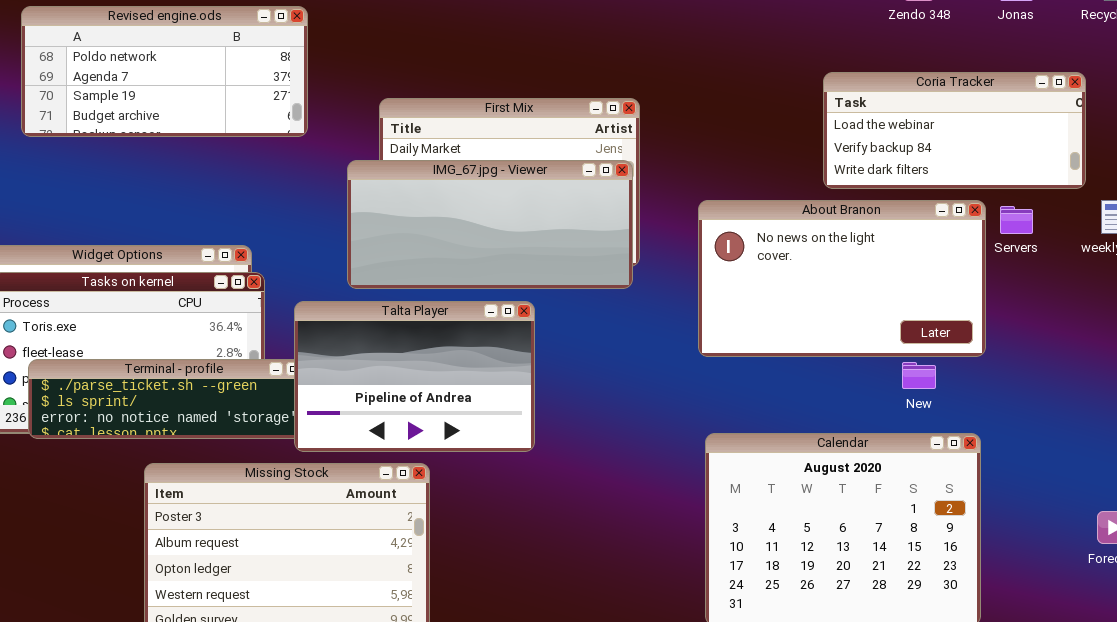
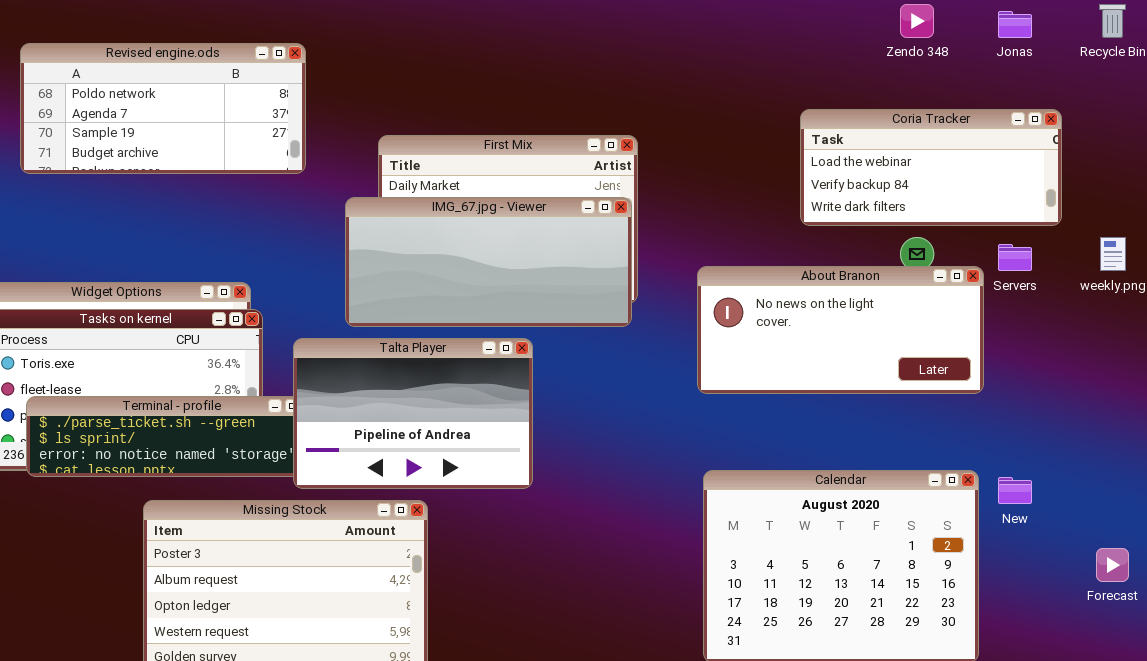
Coria Tracker: [823,72,1086,189] -> [800,109,1062,226], moved
About Branon: [698,200,986,357] -> [697,266,984,394], resized
New: [902,362,936,389] -> [998,477,1032,504], moved

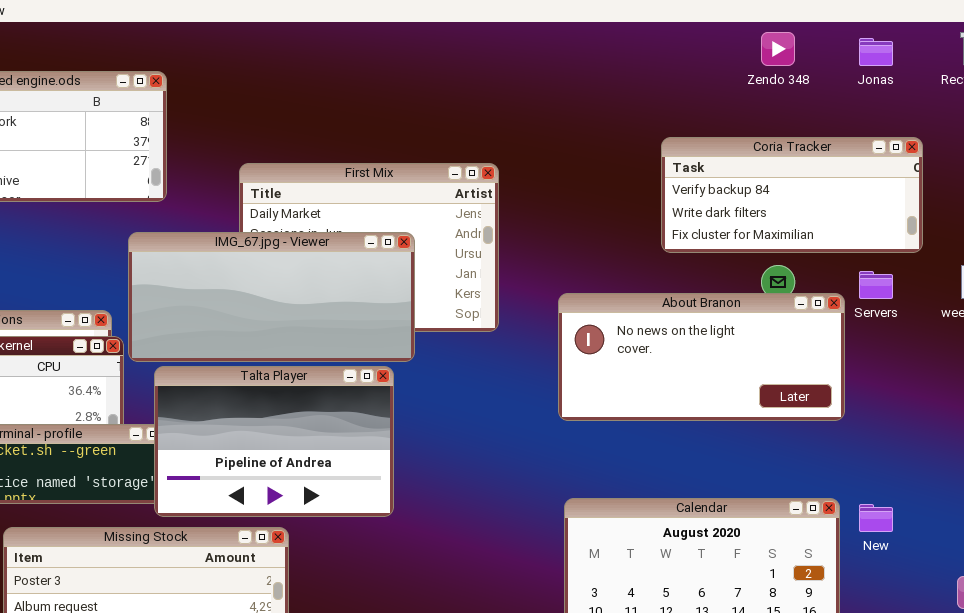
Coria Tracker: [800,109,1062,226] -> [661,137,923,253], scrolled down 1 row
IMG_67.jpg - Viewer: [345,197,632,327] -> [128,232,415,362], moved

